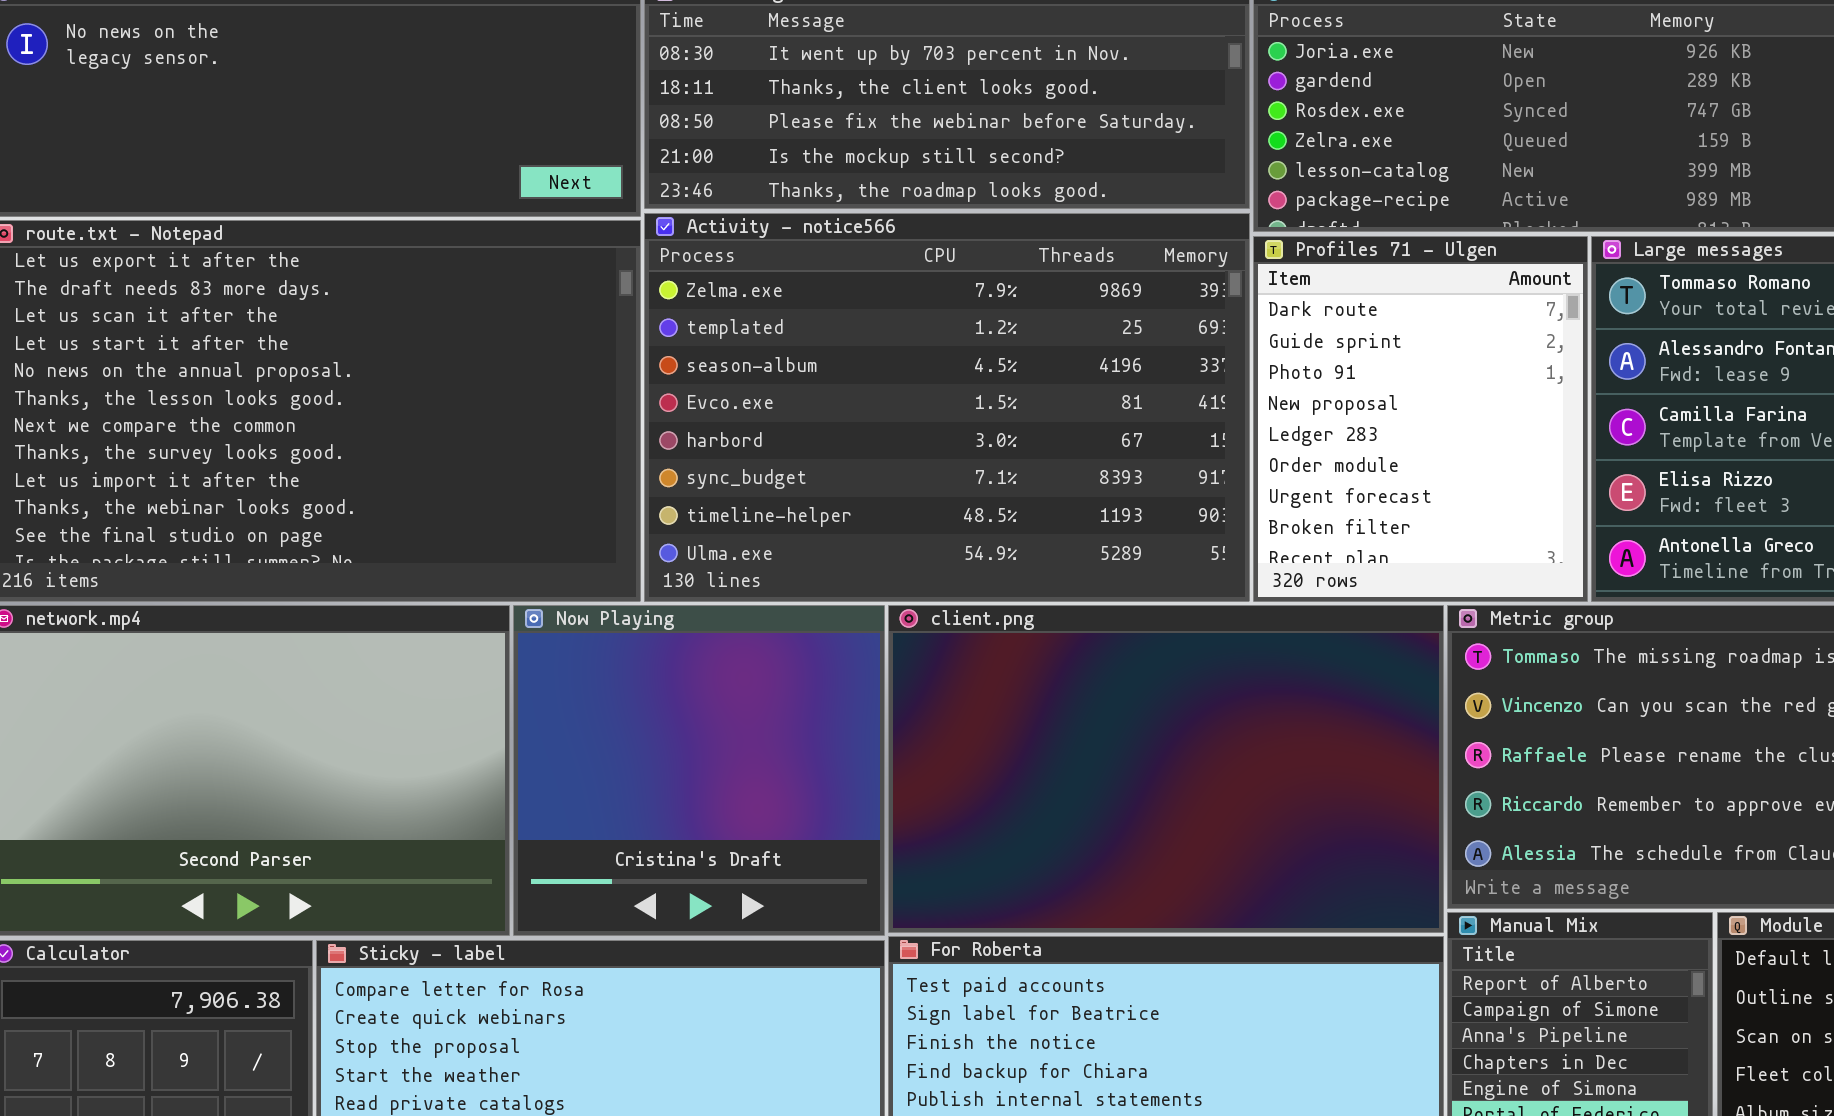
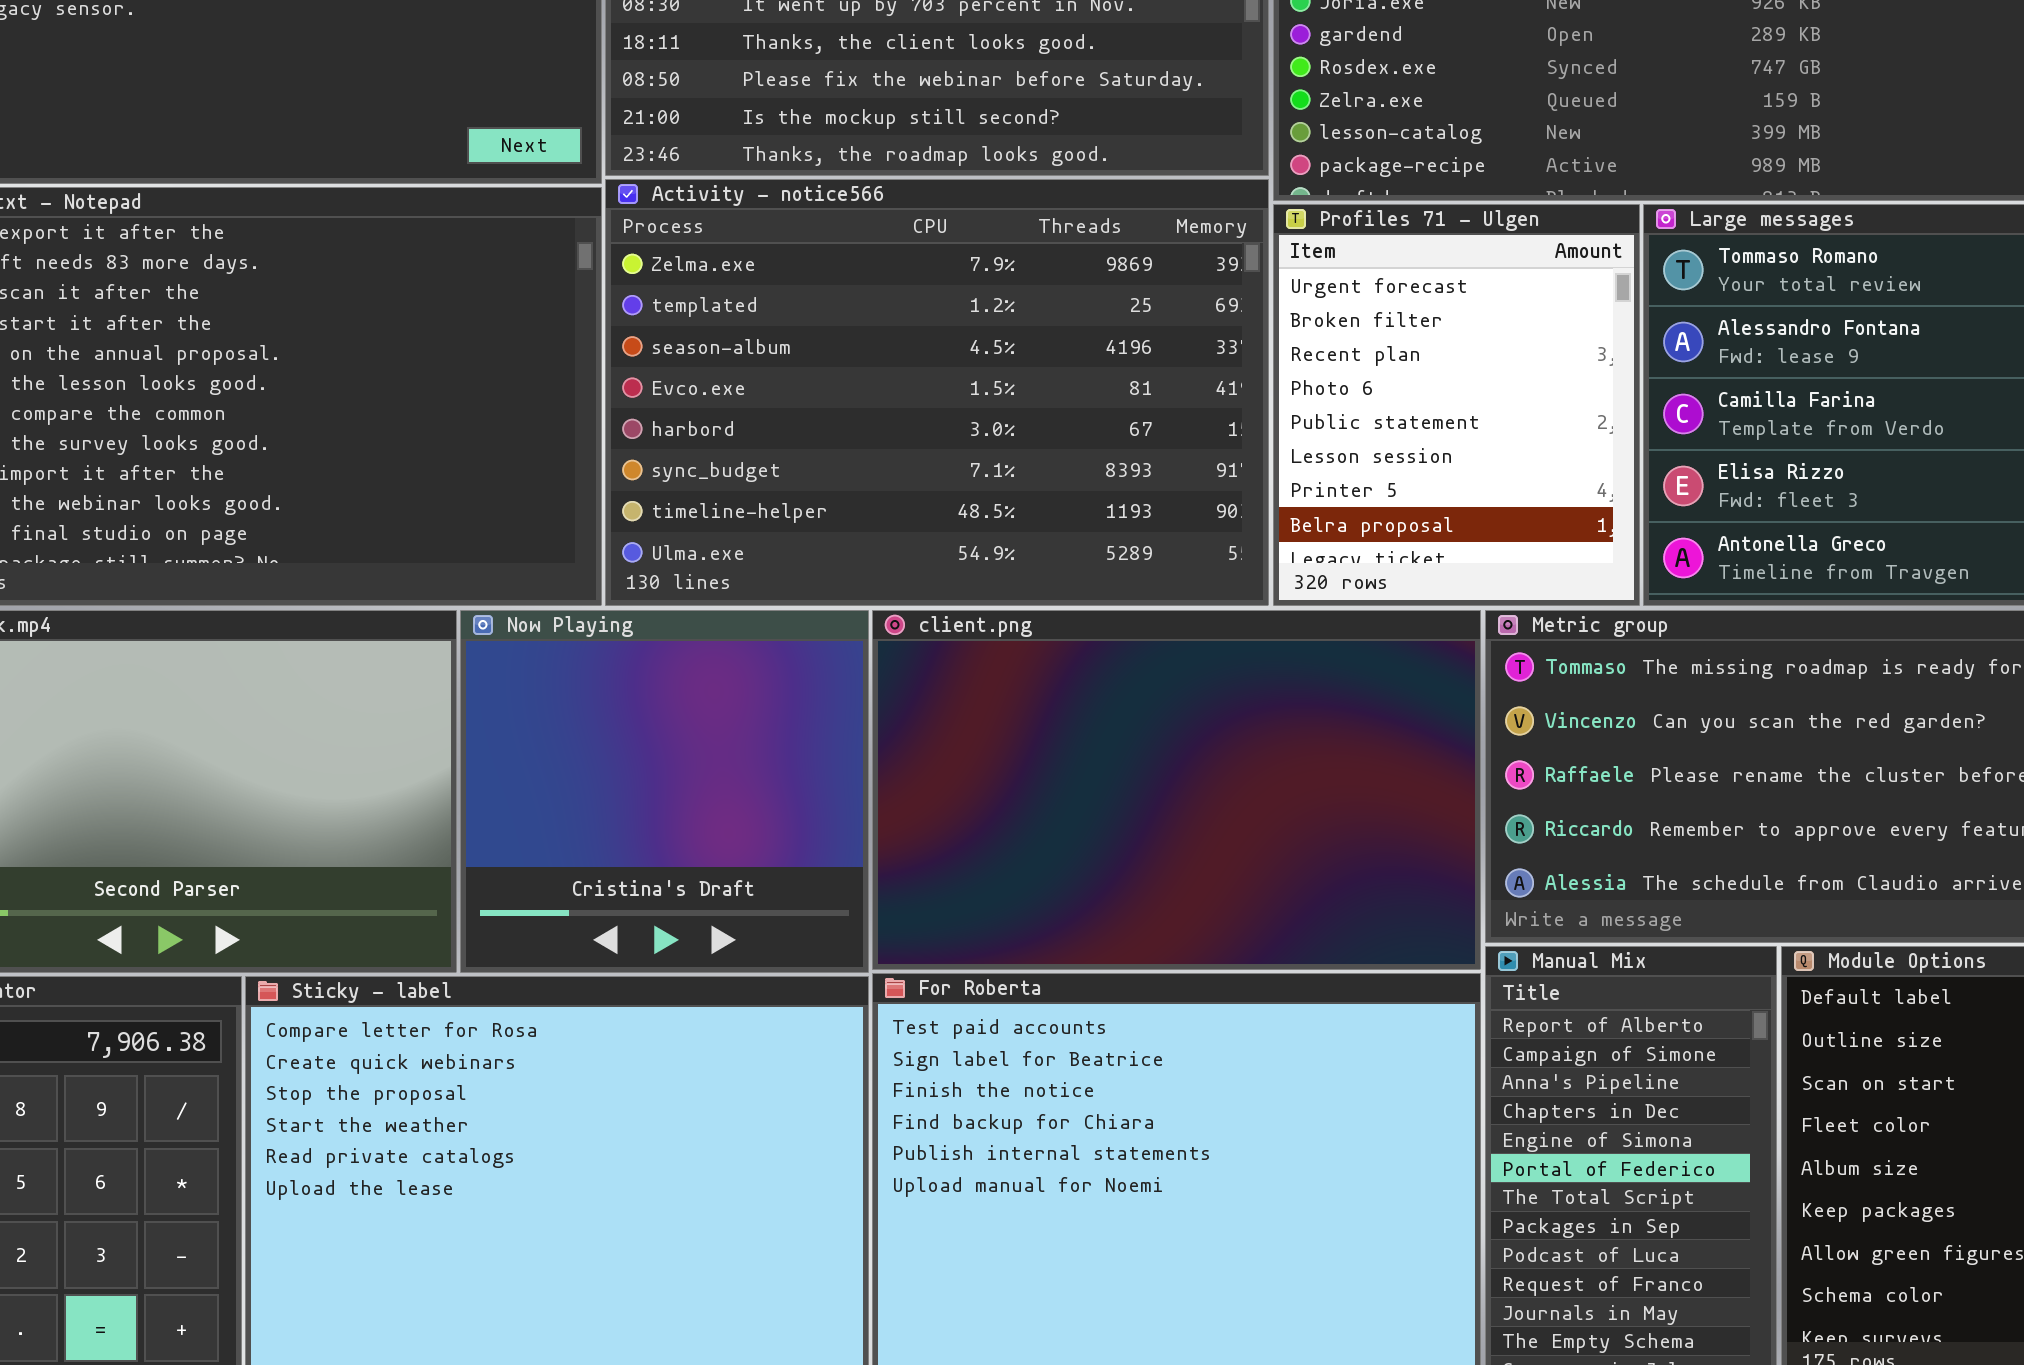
Profiles 71 - Ulgen: [1253,236,1588,602] -> [1273,204,1640,606], scrolled down 6 rows

